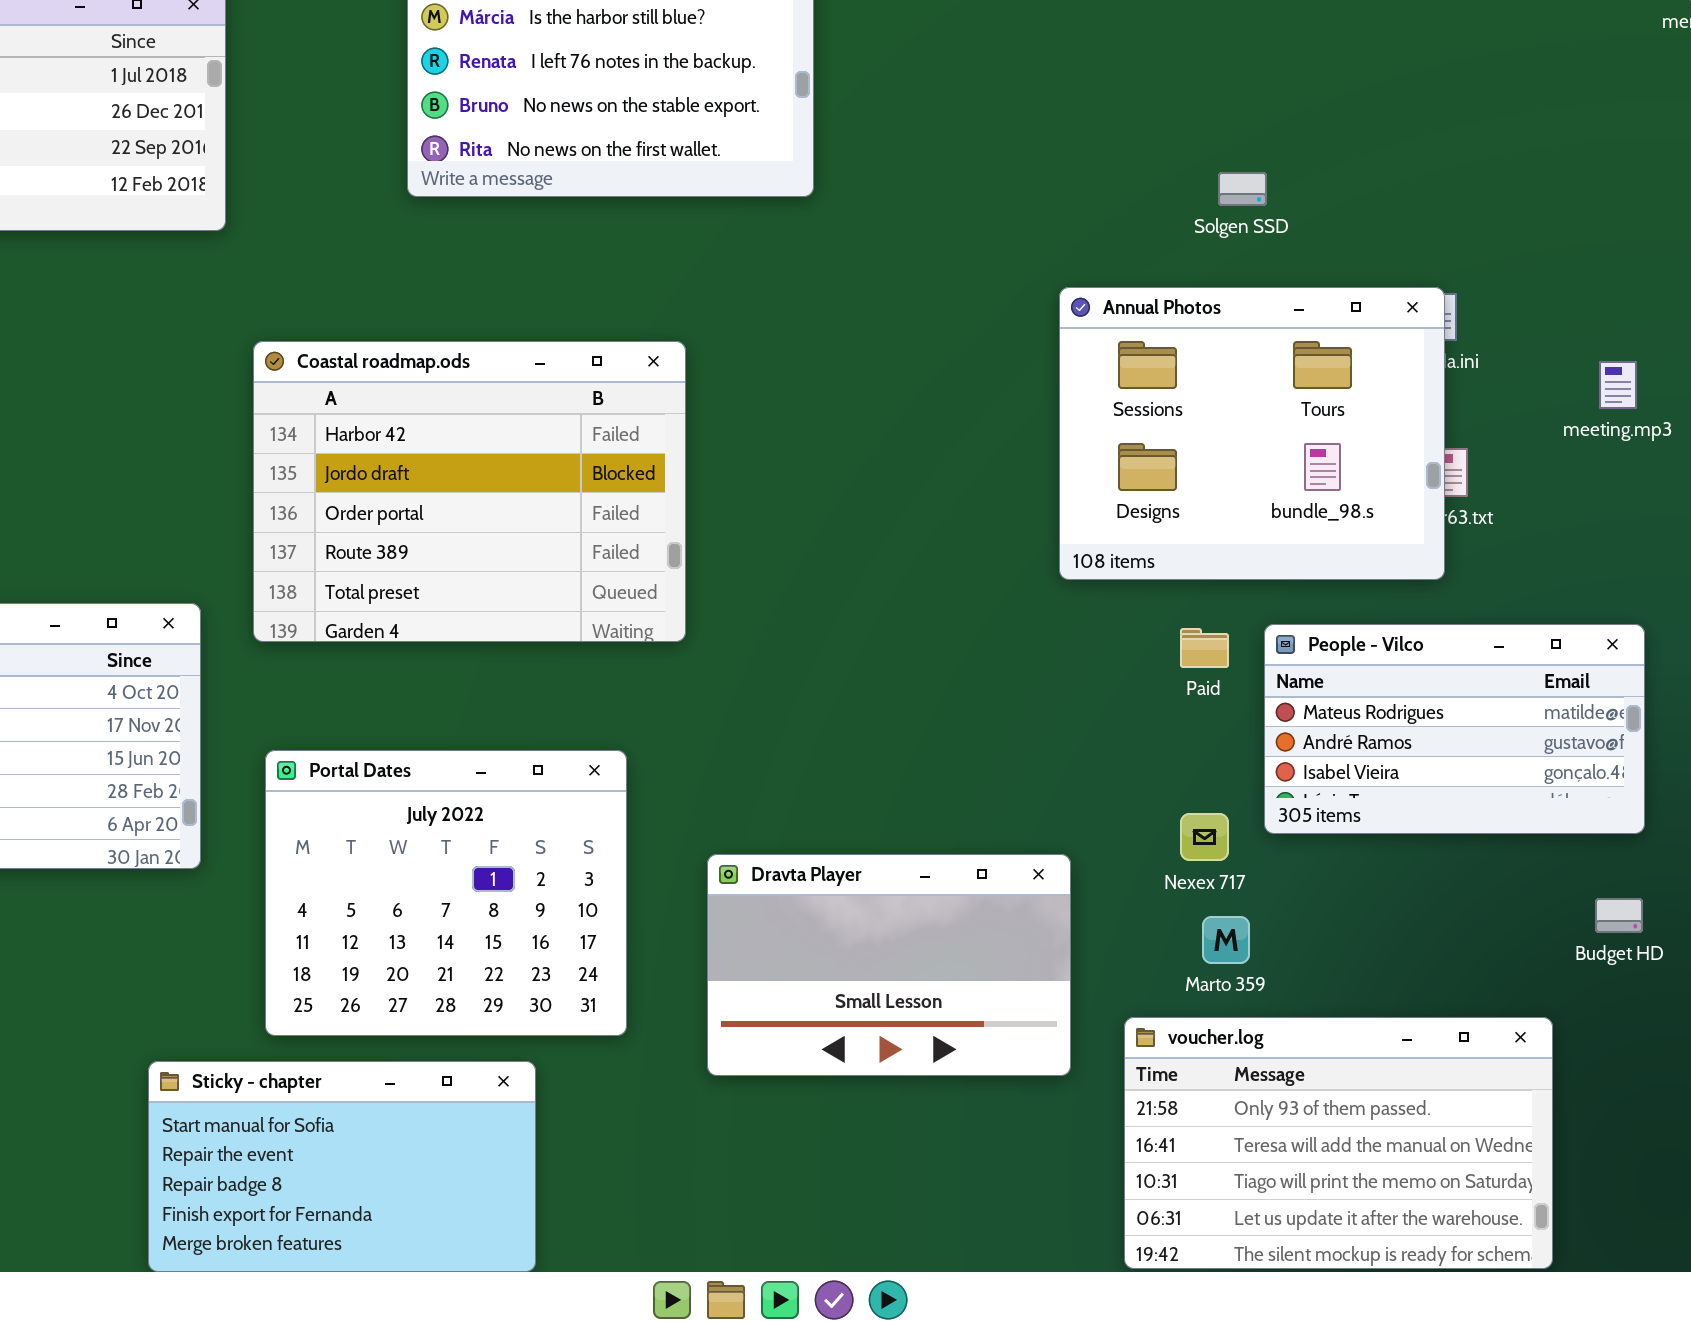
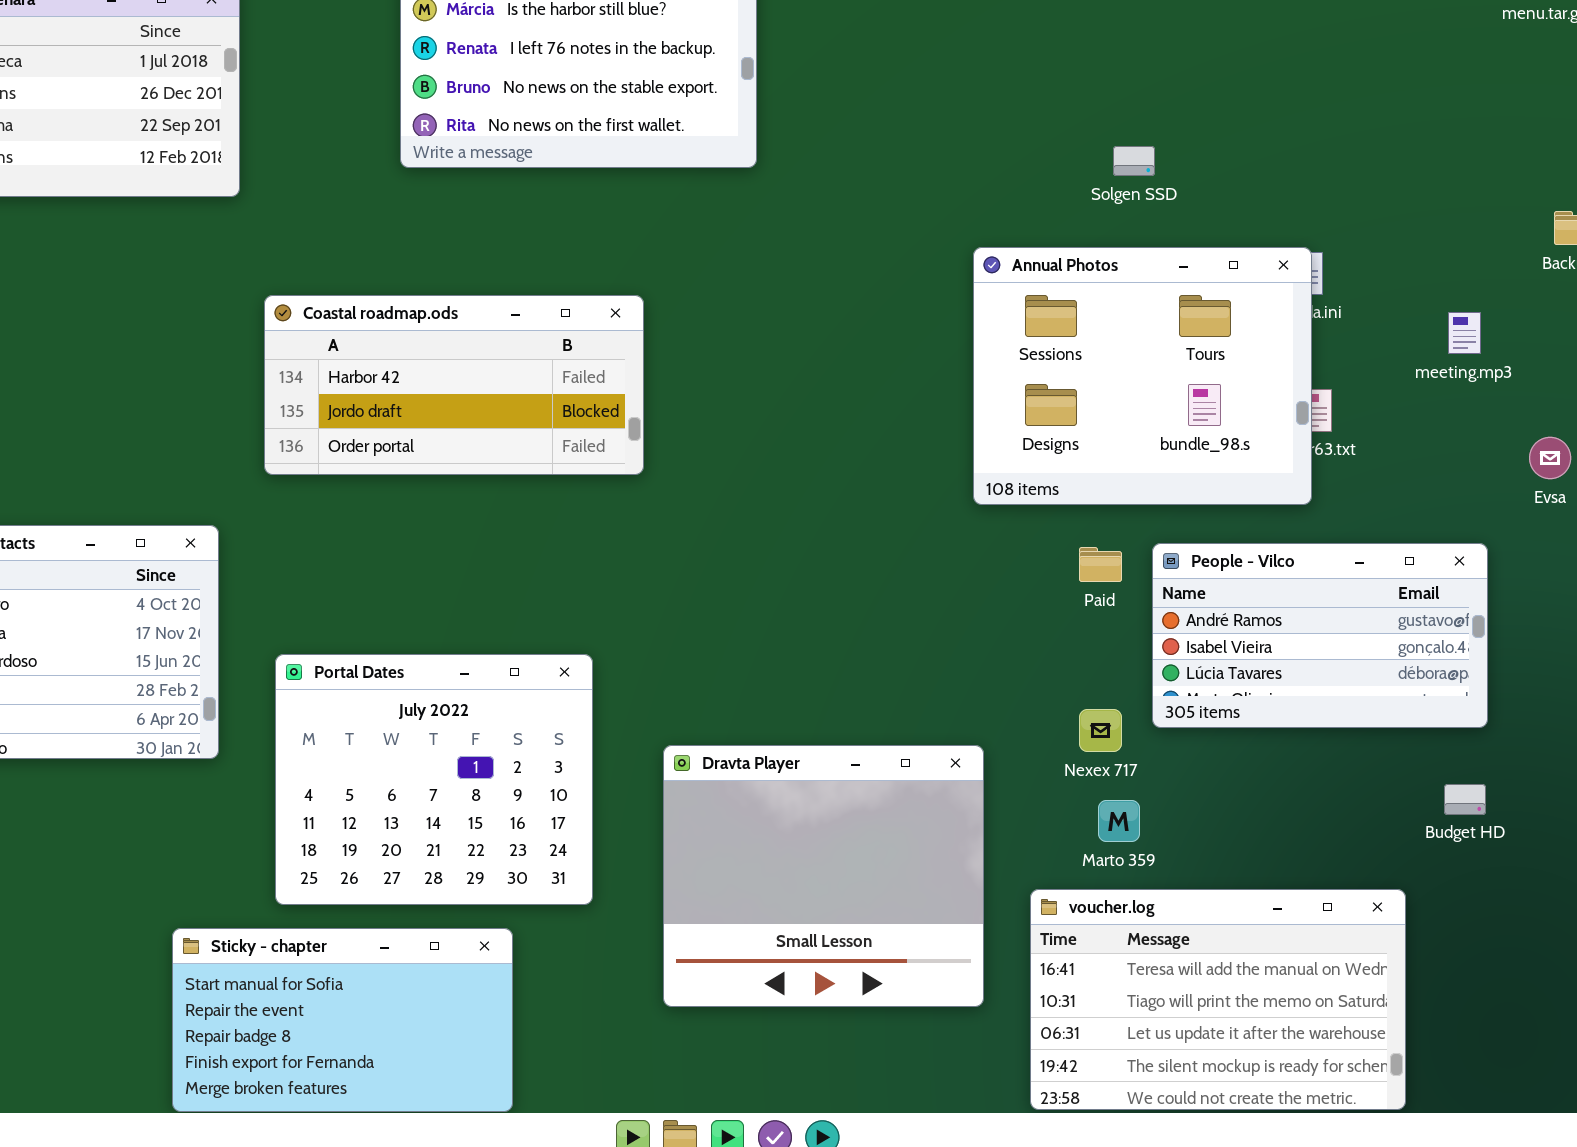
Coastal roadmap.ods: [253,341,686,642] -> [264,295,644,475], resized
People - Vilco: [1264,624,1645,834] -> [1152,543,1488,728], scrolled down 1 row
Dravta Player: [707,854,1071,1076] -> [663,745,984,1007], resized
voucher.log: [1124,1017,1553,1269] -> [1030,889,1406,1110], scrolled down 1 row

